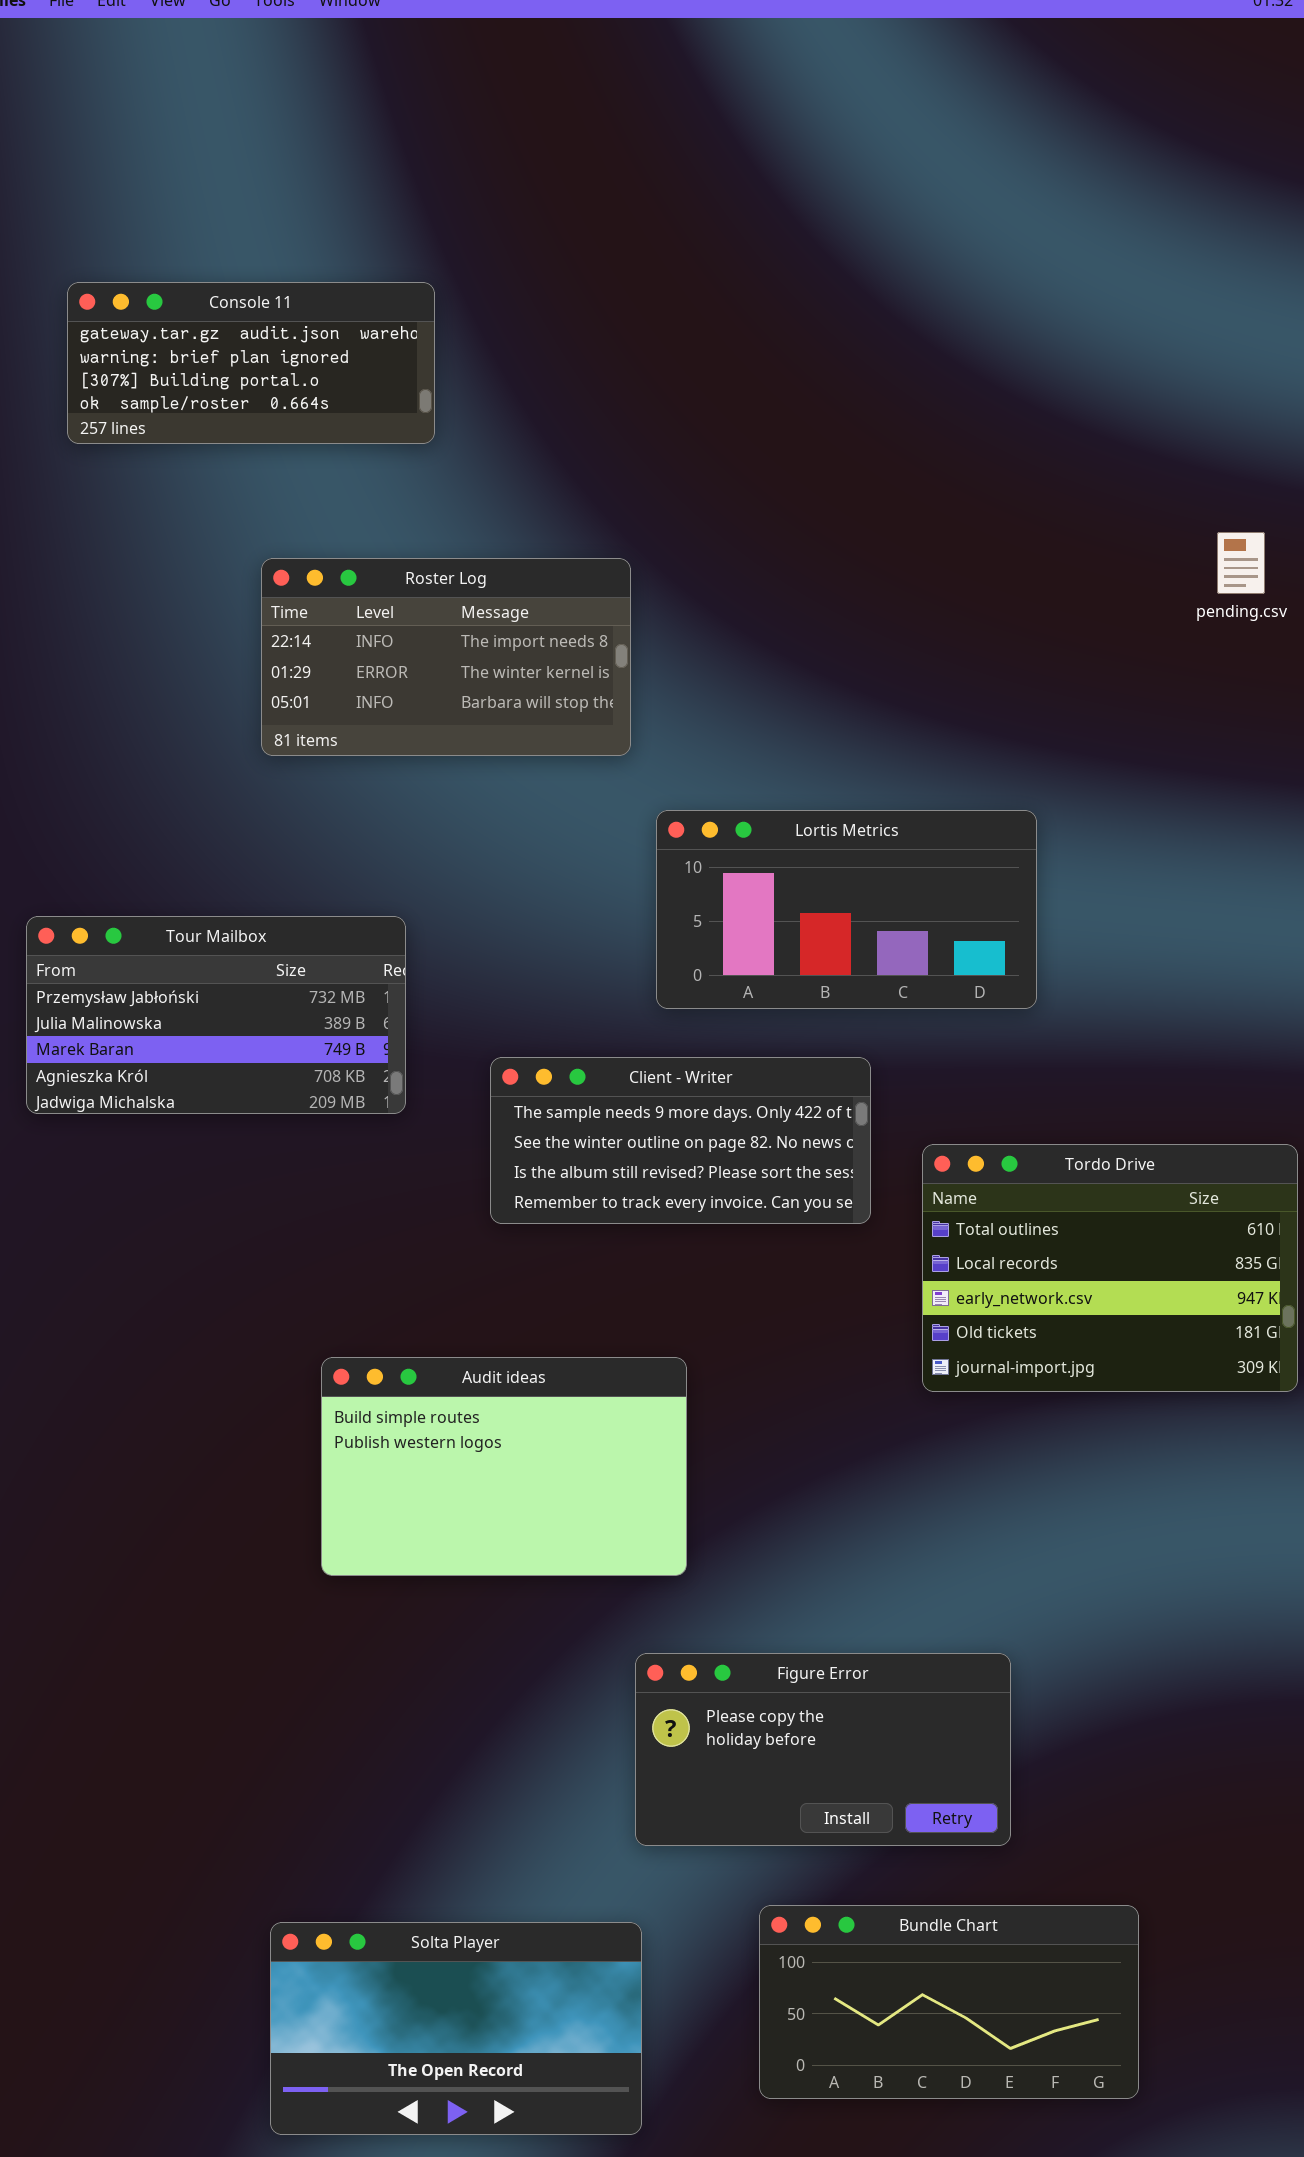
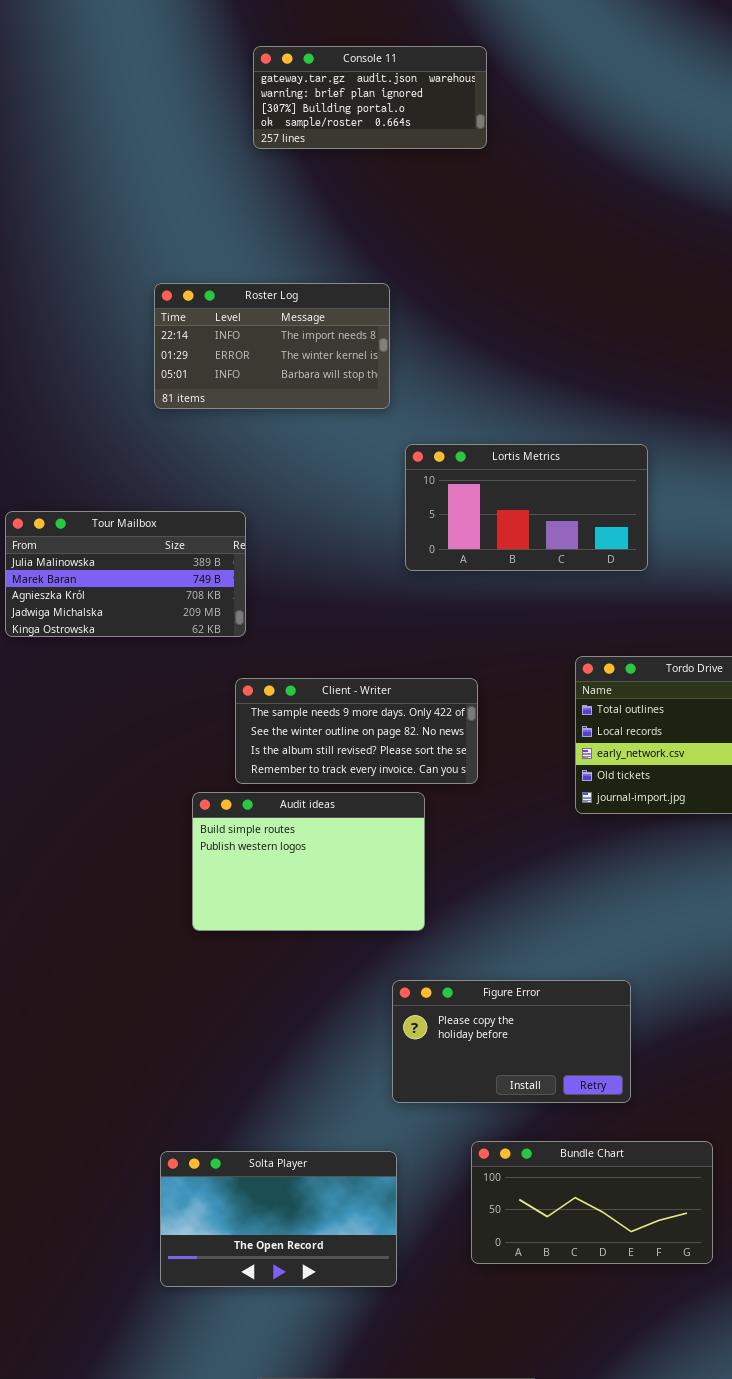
Console 11: [67,282,435,444] -> [253,46,487,149], moved
Tour Mailbox: [26,916,406,1114] -> [5,511,246,637], scrolled down 1 row
Client - Writer: [490,1057,871,1224] -> [235,678,478,784], moved

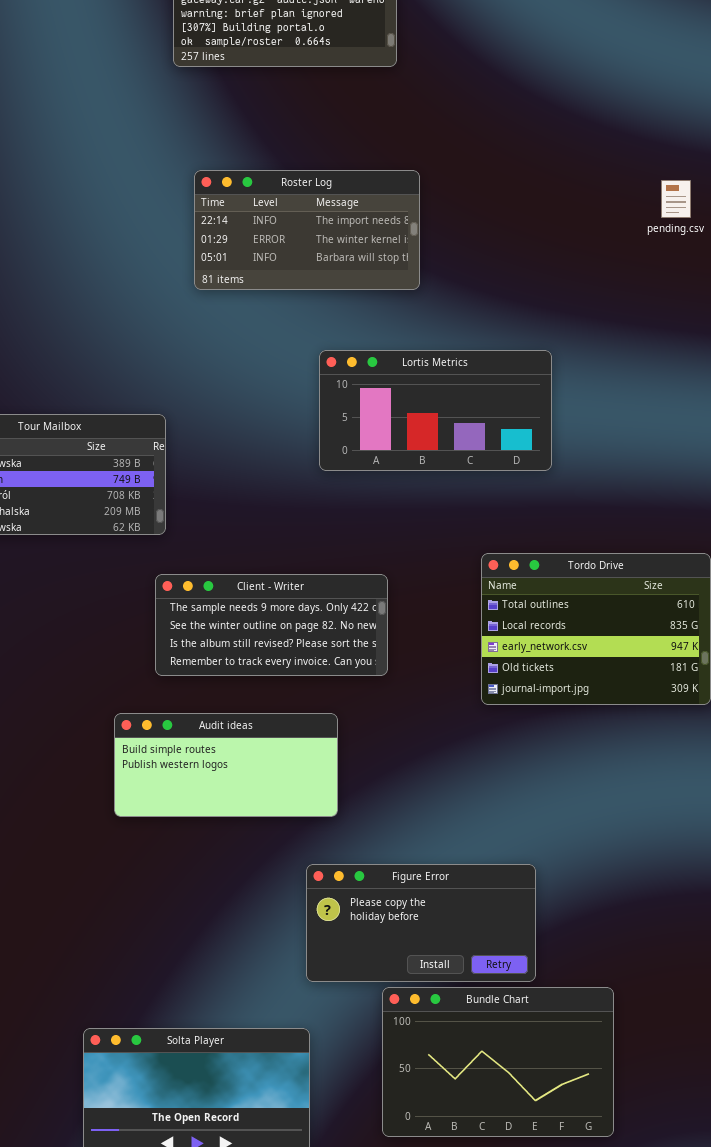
Roster Log: [154,283,390,409] -> [194,170,420,290], moved
Audit ideas: [192,792,425,931] -> [114,713,338,817], resized
Bundle Chart: [471,1141,713,1264] -> [382,987,614,1137], resized

